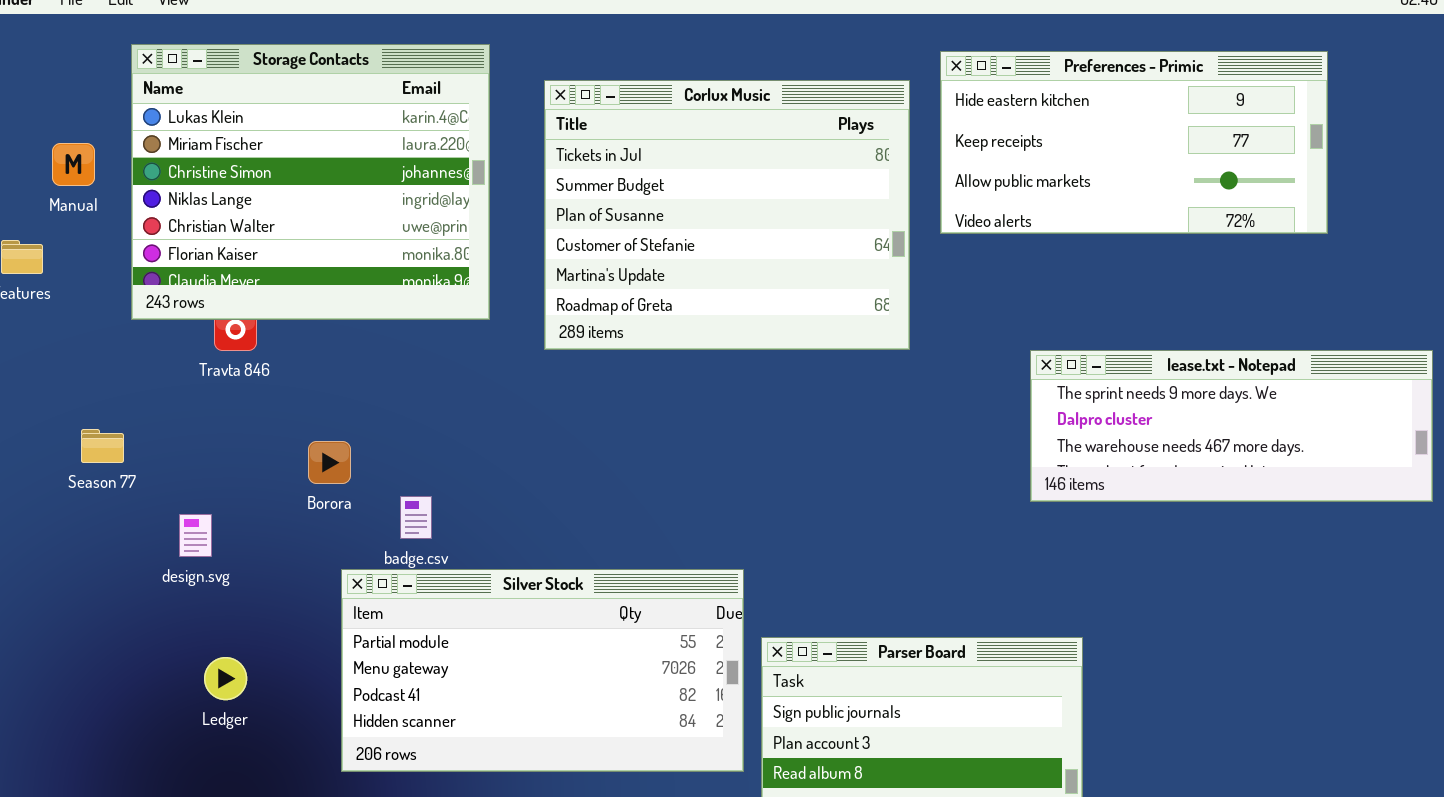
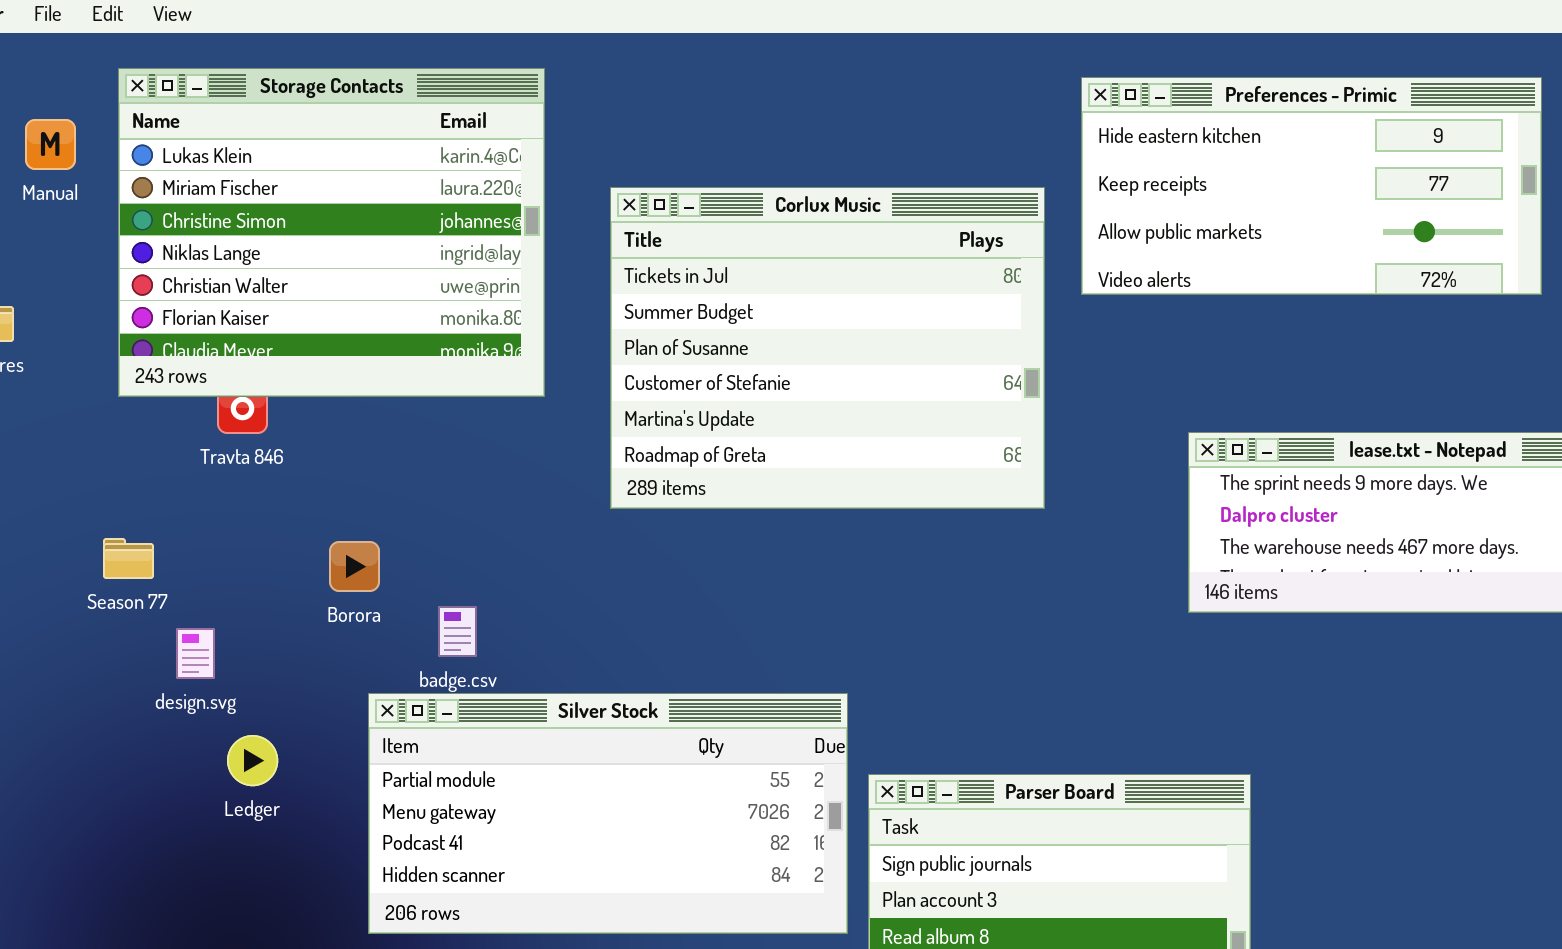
Corlux Music: [544,80,910,350] -> [610,187,1045,509], moved
Manual: [52,143,95,186] -> [25,119,76,170], moved
Season 77: [81,429,124,463] -> [103,538,154,579], moved
Ledger: [204,657,247,700] -> [227,735,278,786], moved

